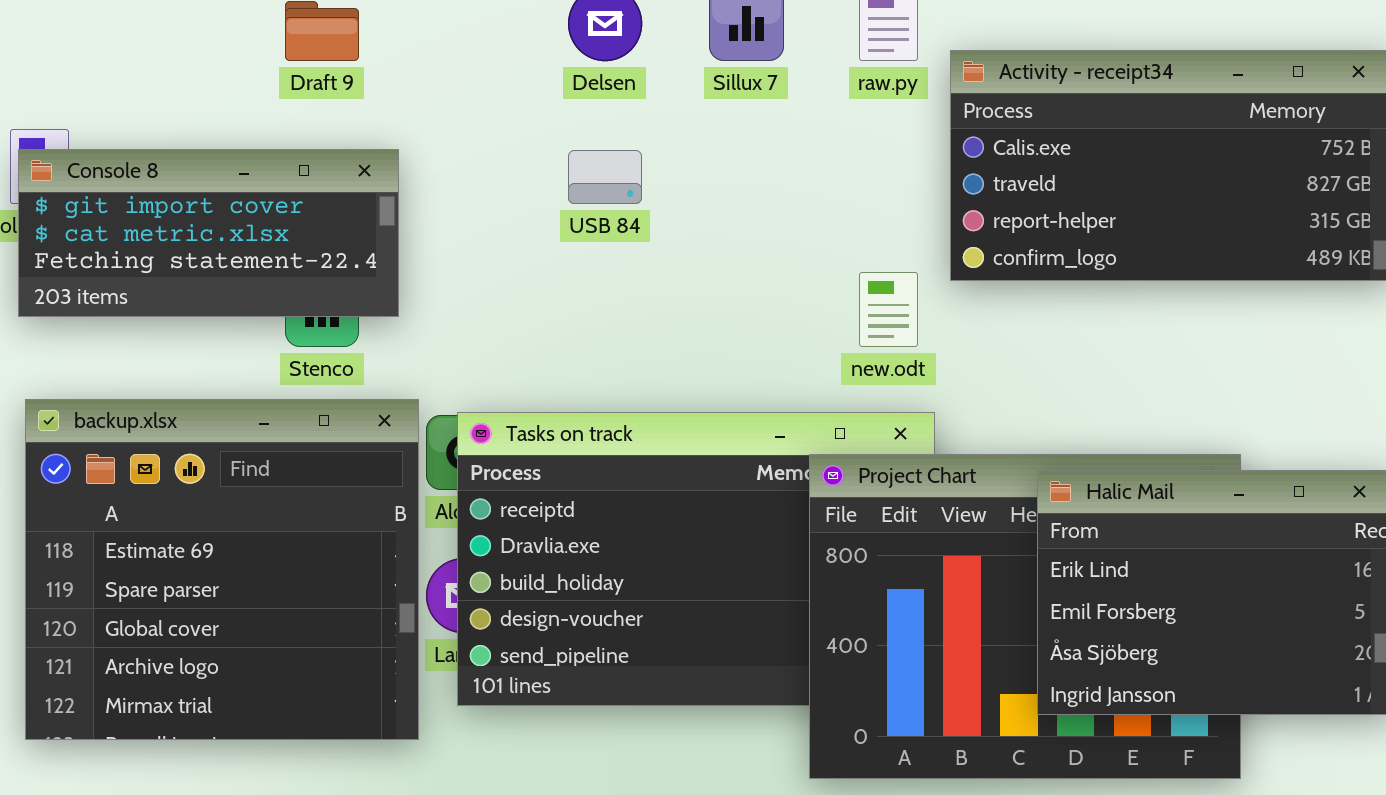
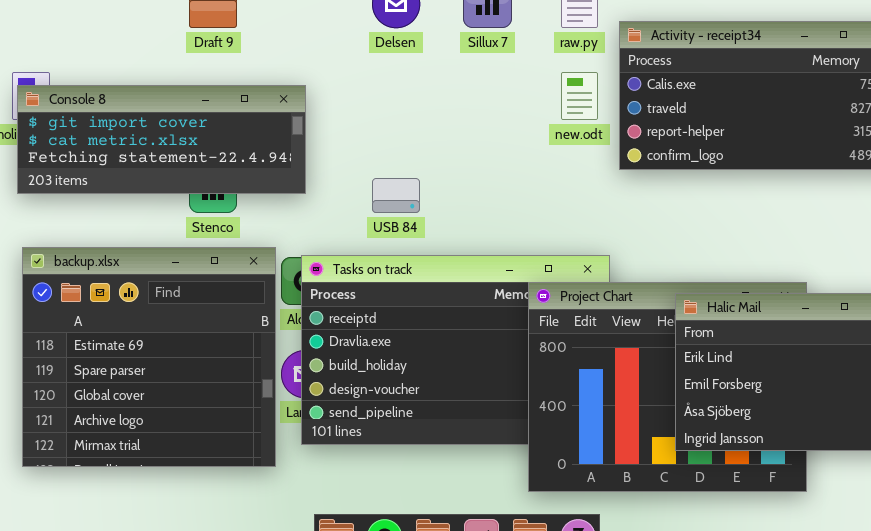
Console 8: [18,149,399,317] -> [17,85,306,194], resized
USB 84: [568,150,642,204] -> [372,178,420,213], moved
new.odt: [859,272,918,347] -> [561,72,598,120], moved

